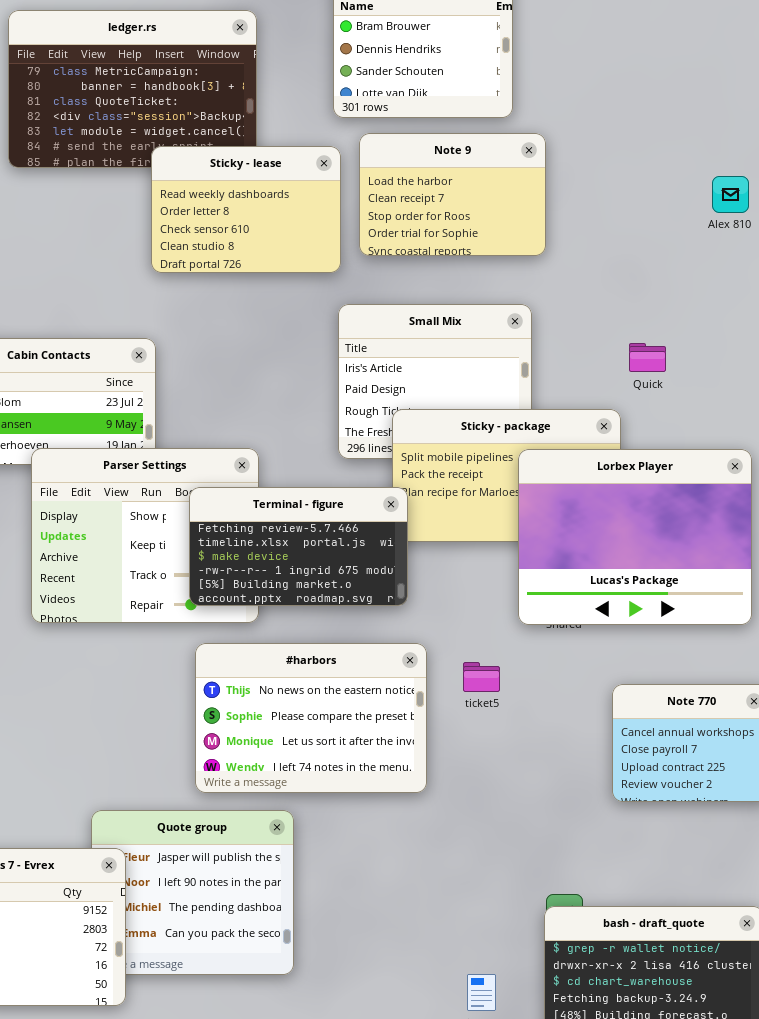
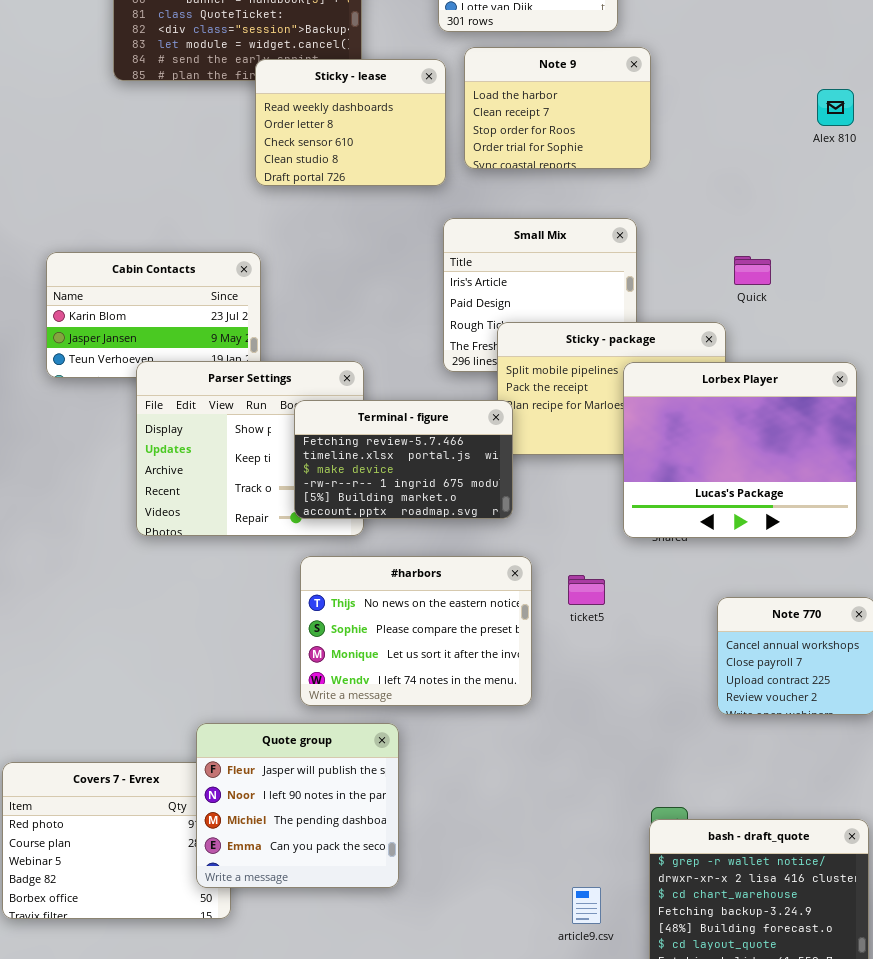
Quote group: [91,810,294,975] -> [196,723,399,888], raised

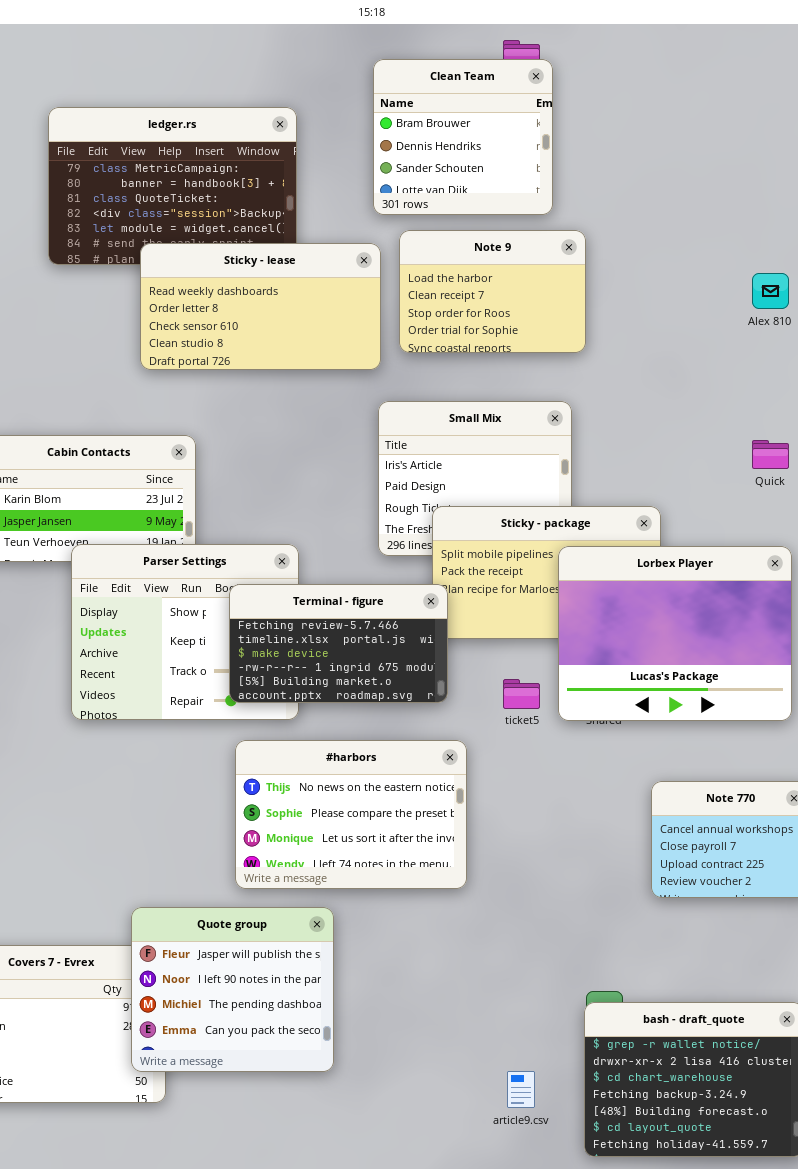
Sticky - lease: [255,59,446,186] -> [140,243,381,370], resized
Quick: [734,256,771,285] -> [752,440,789,469], moved
ticket5: [568,575,605,605] -> [503,679,540,709], moved

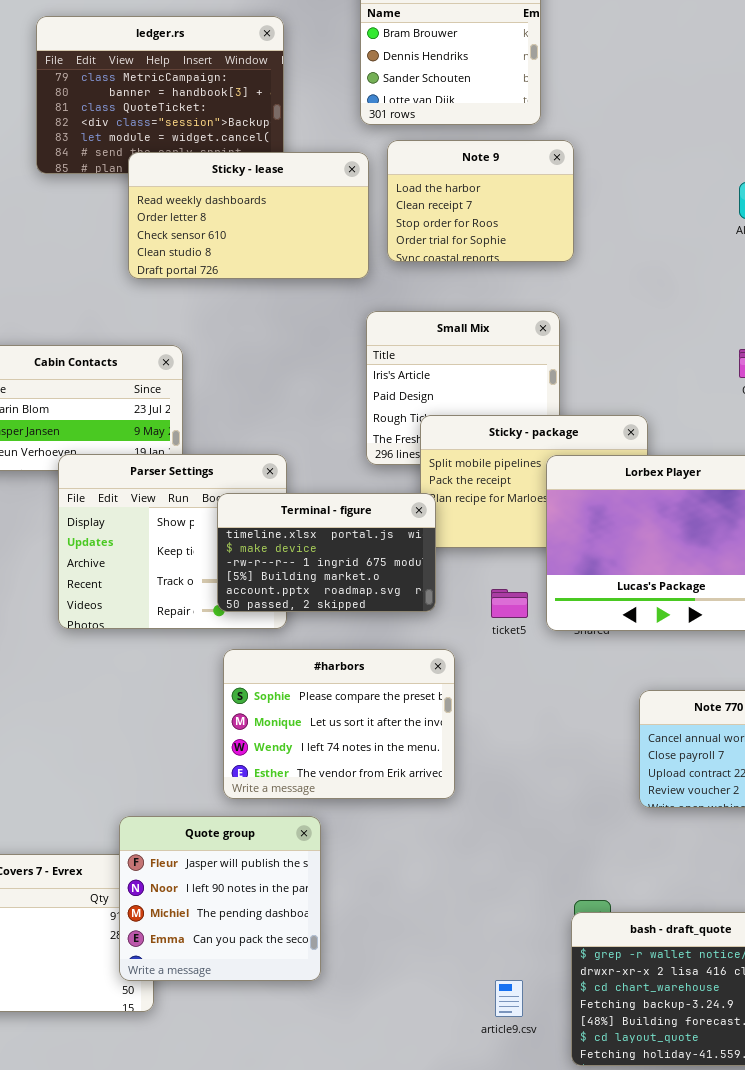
Terminal - figure: [229,584,448,703] -> [217,493,436,612], scrolled down 1 row
#harbors: [235,740,467,889] -> [223,649,455,799], scrolled down 1 row

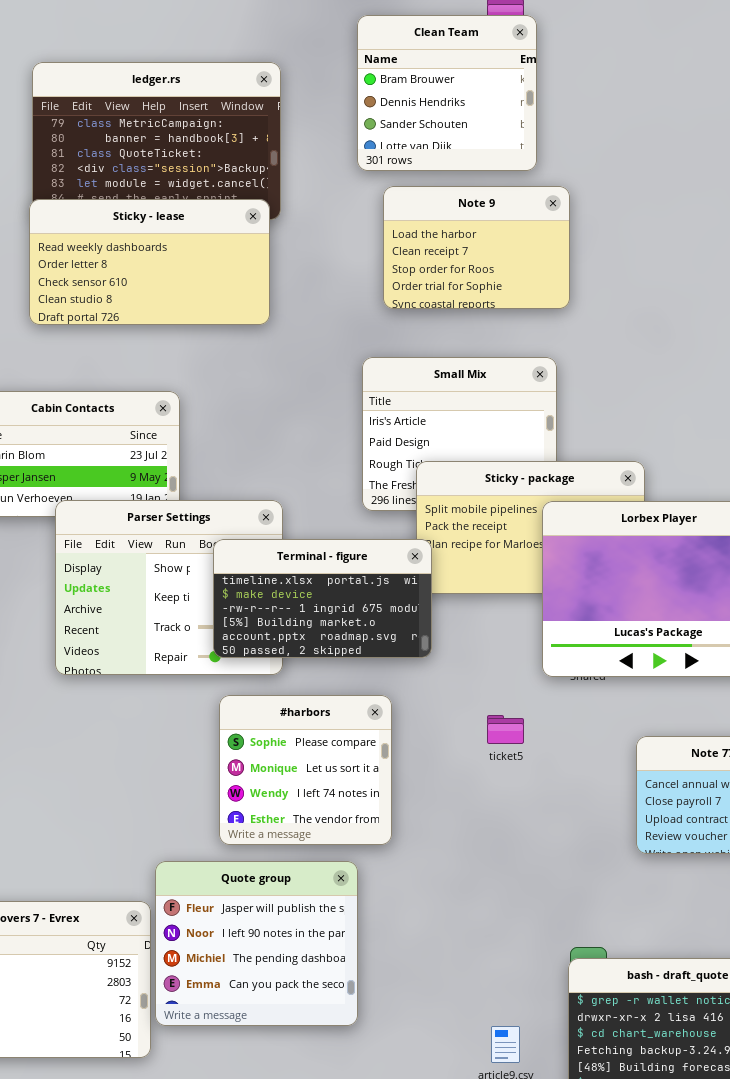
Sticky - lease: [128,152,369,279] -> [29,199,270,325], moved
ticket5: [491,589,528,618] -> [487,715,524,744], moved
#harbors: [223,649,455,799] -> [219,695,392,845], resized
Quote group: [119,816,321,981] -> [155,861,358,1026], moved

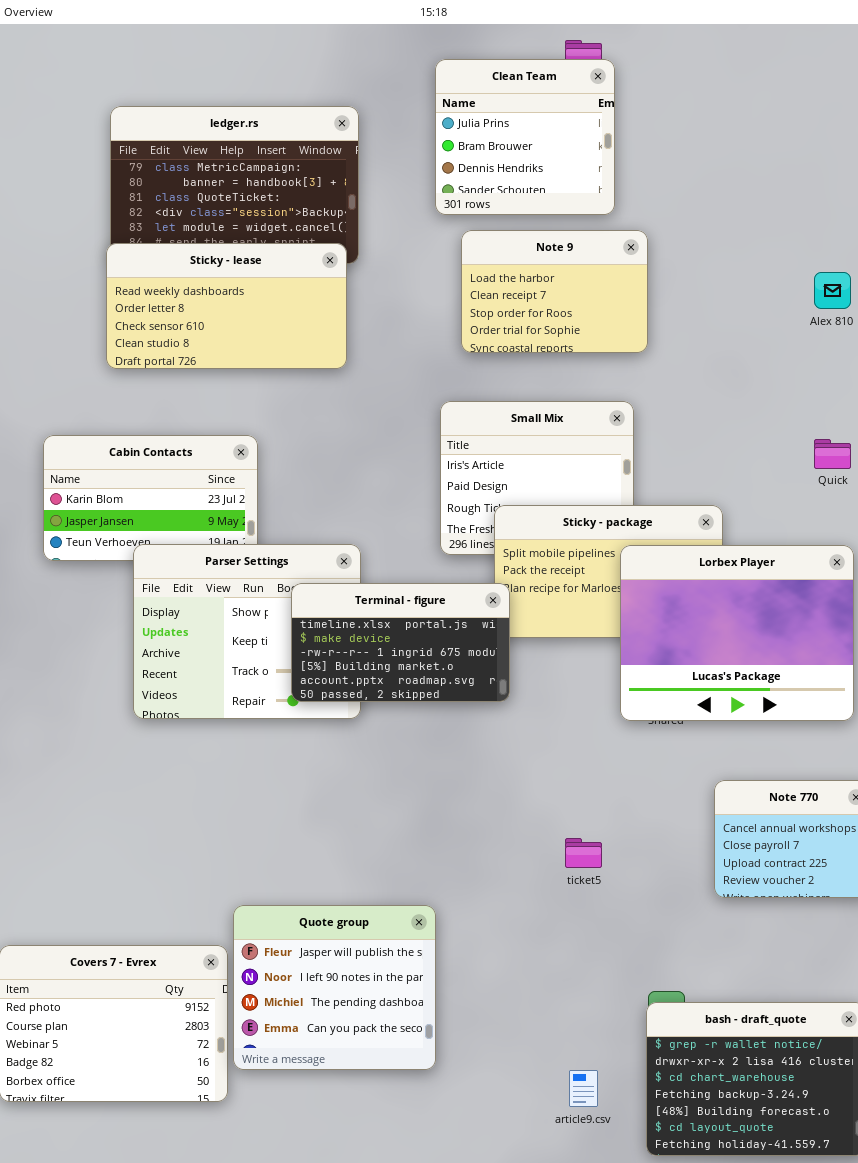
Clean Team: [357,15,537,171] -> [435,59,615,215], scrolled up 1 row
#harbors: [219,695,392,845] -> none, closed
ticket5: [487,715,524,744] -> [565,838,602,868], moved

